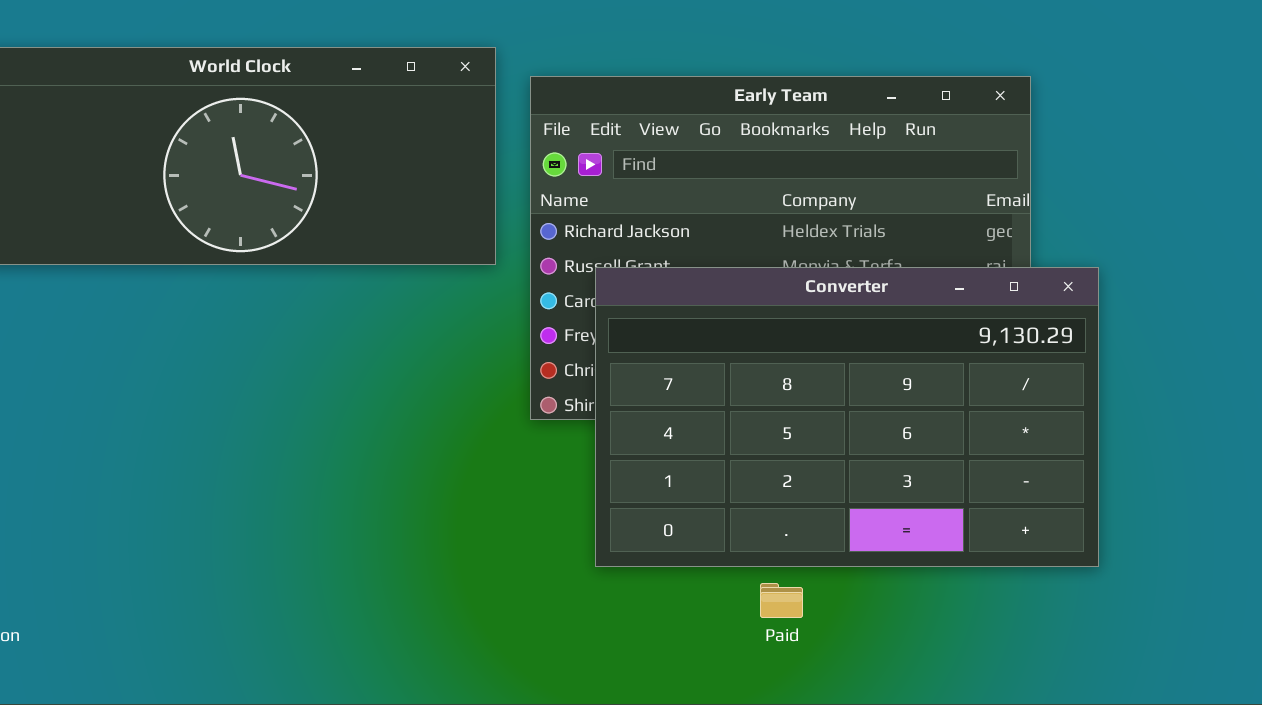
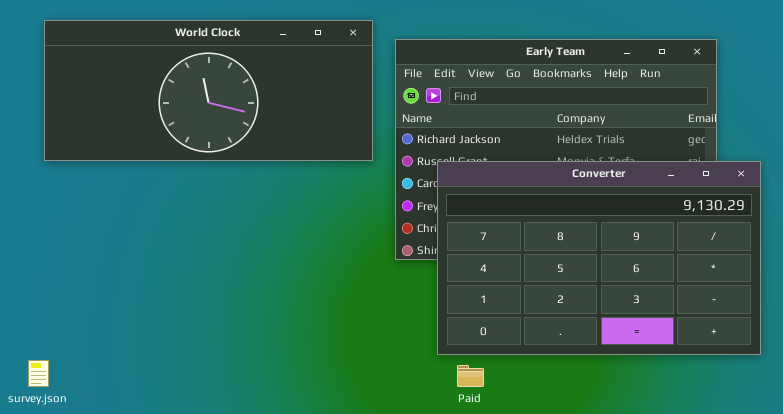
Paid: [760,583,803,618] -> [457,365,484,387], moved

